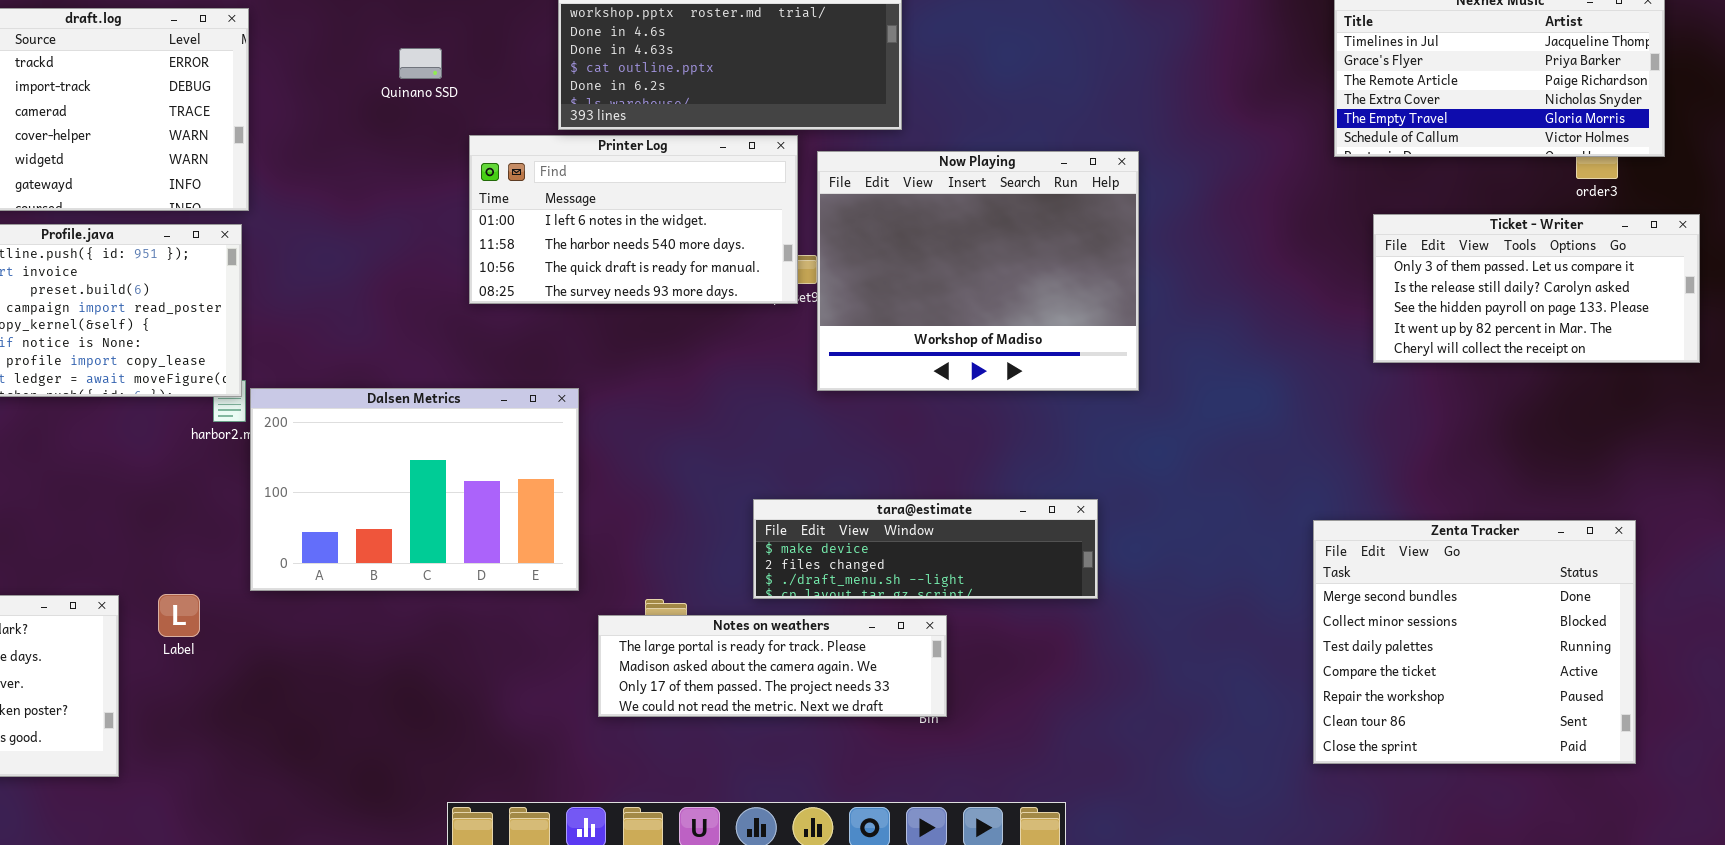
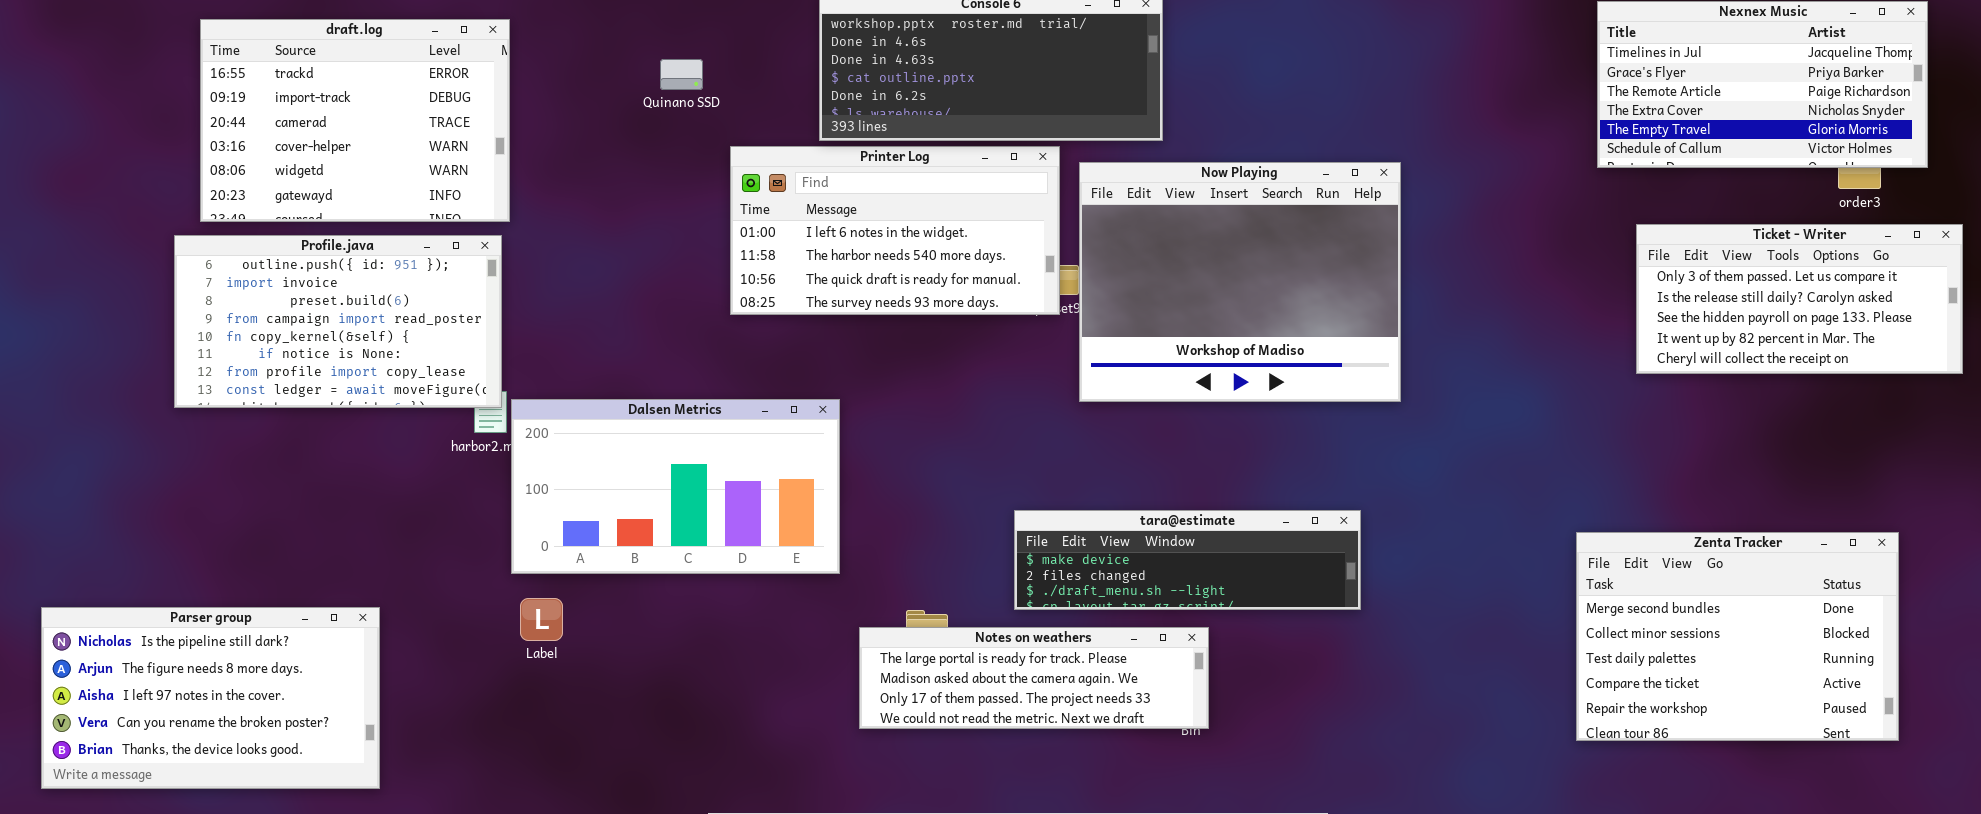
Dalsen Metrics: [250,388,579,591] -> [511,399,840,574], resized
Zenta Tracker: [1313,520,1636,764] -> [1576,532,1899,741], resized
Label: [158,594,200,637] -> [520,598,563,641], moved

